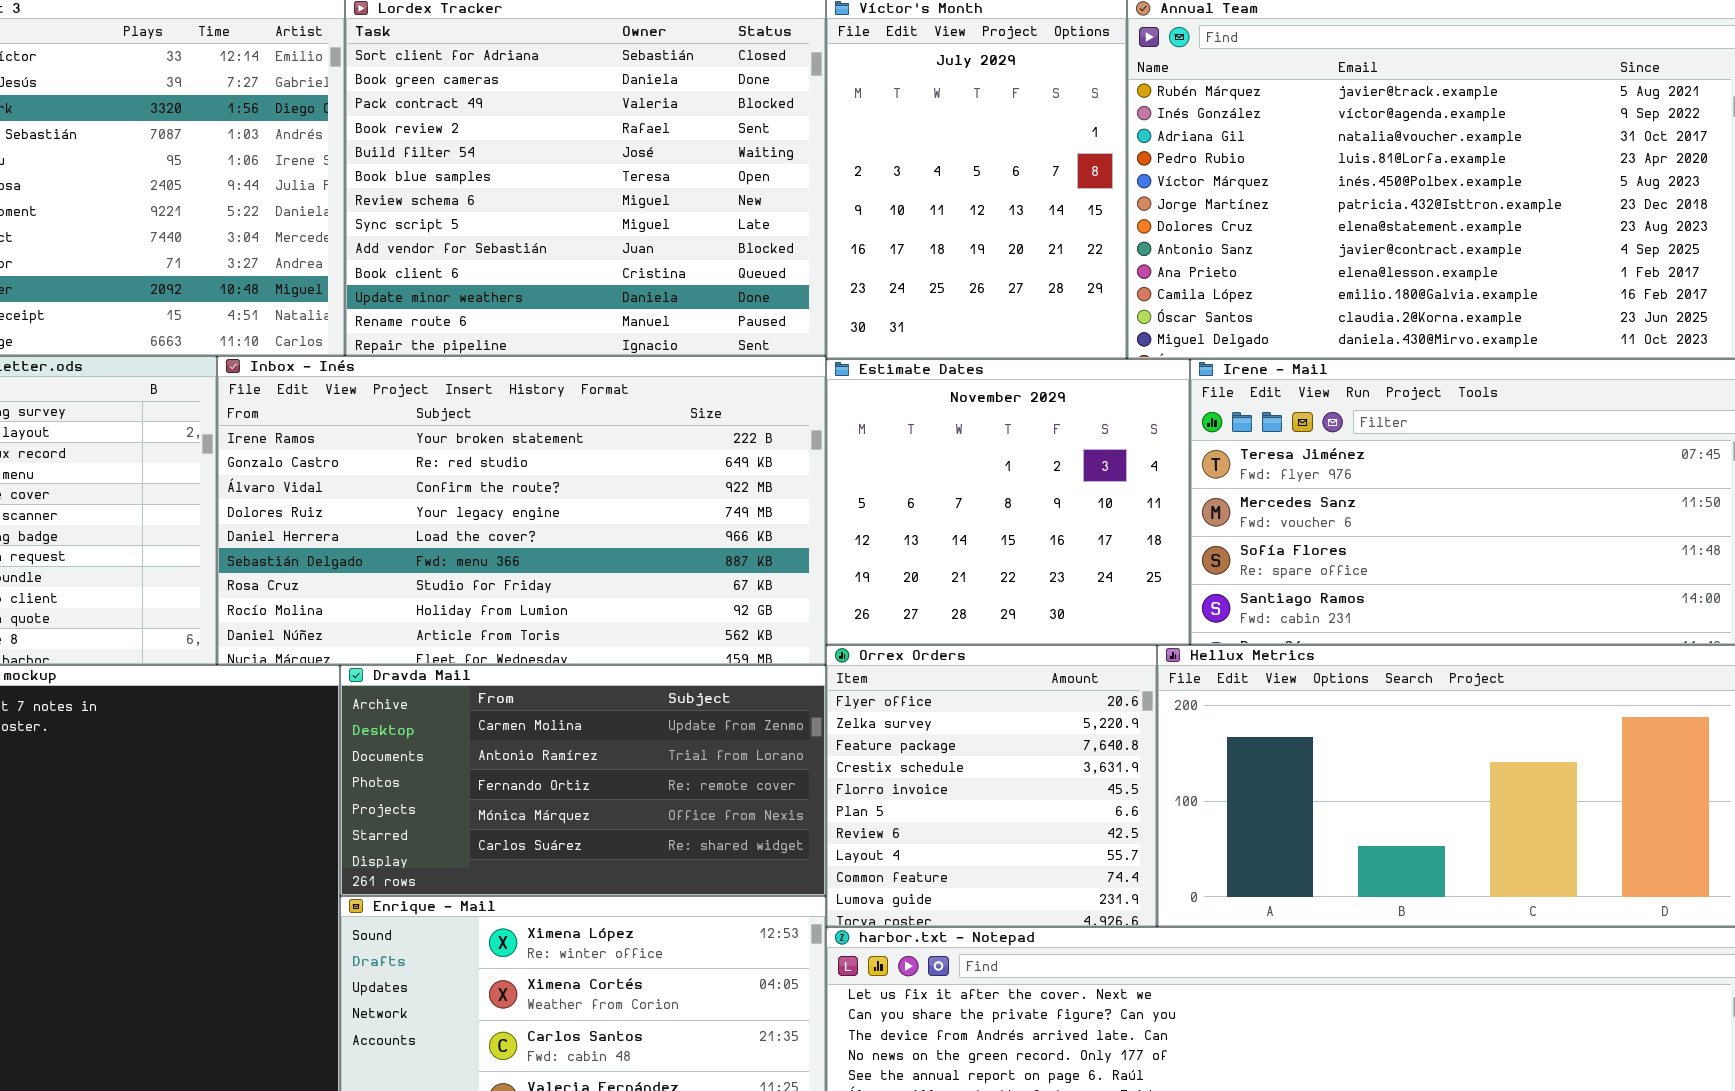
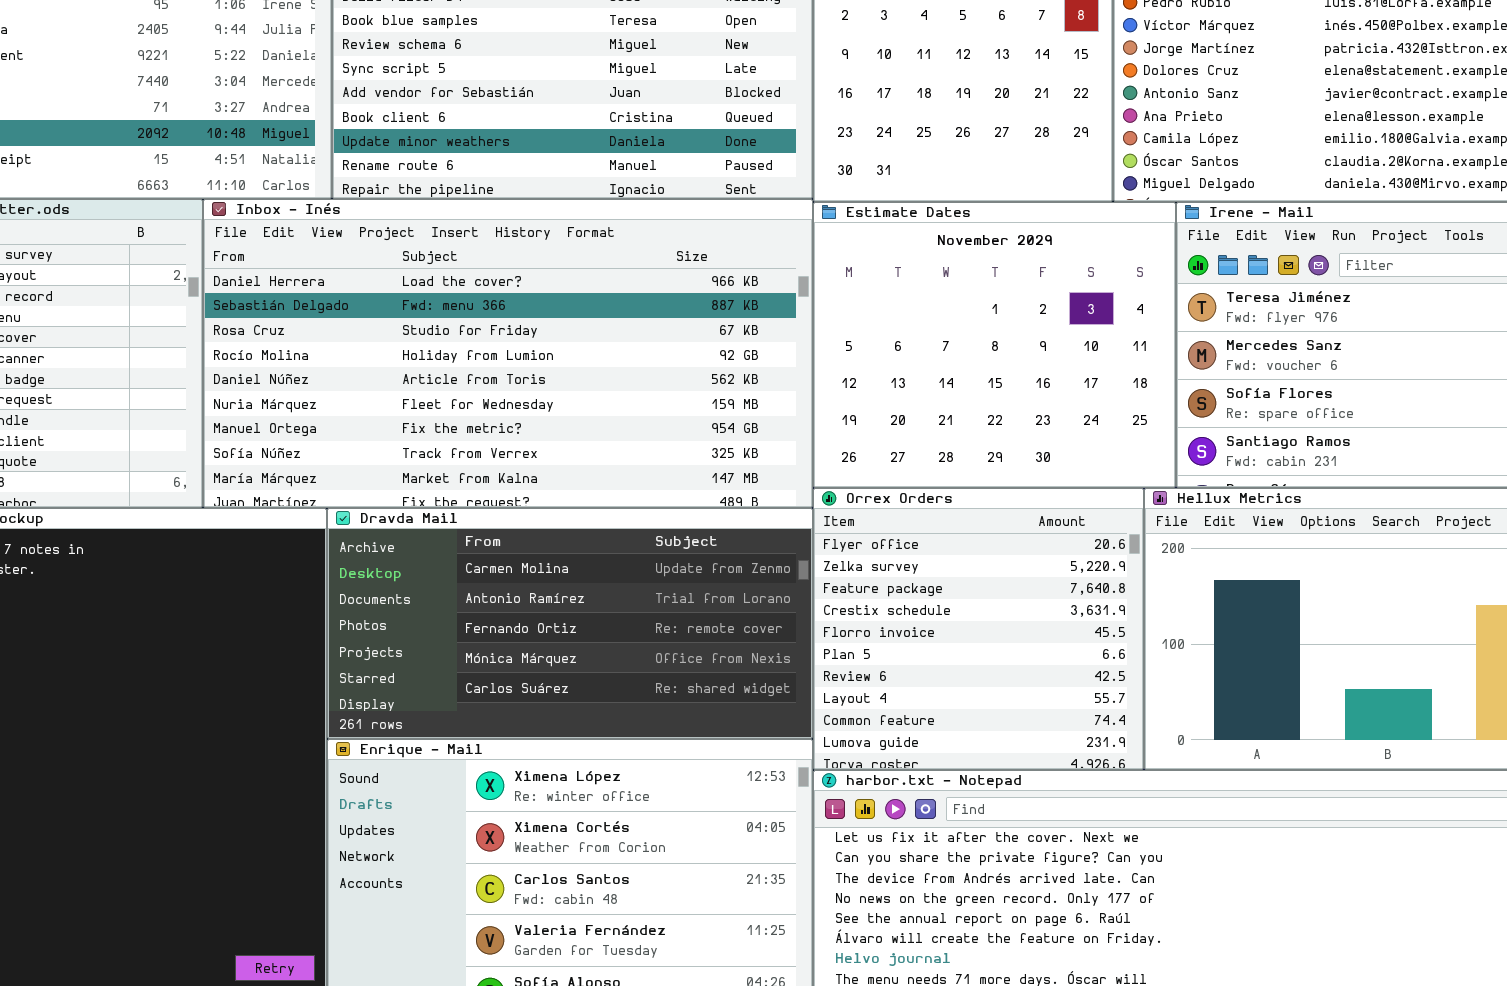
Inbox - Inés: [217,356,826,665] -> [203,199,813,508], scrolled down 4 rows

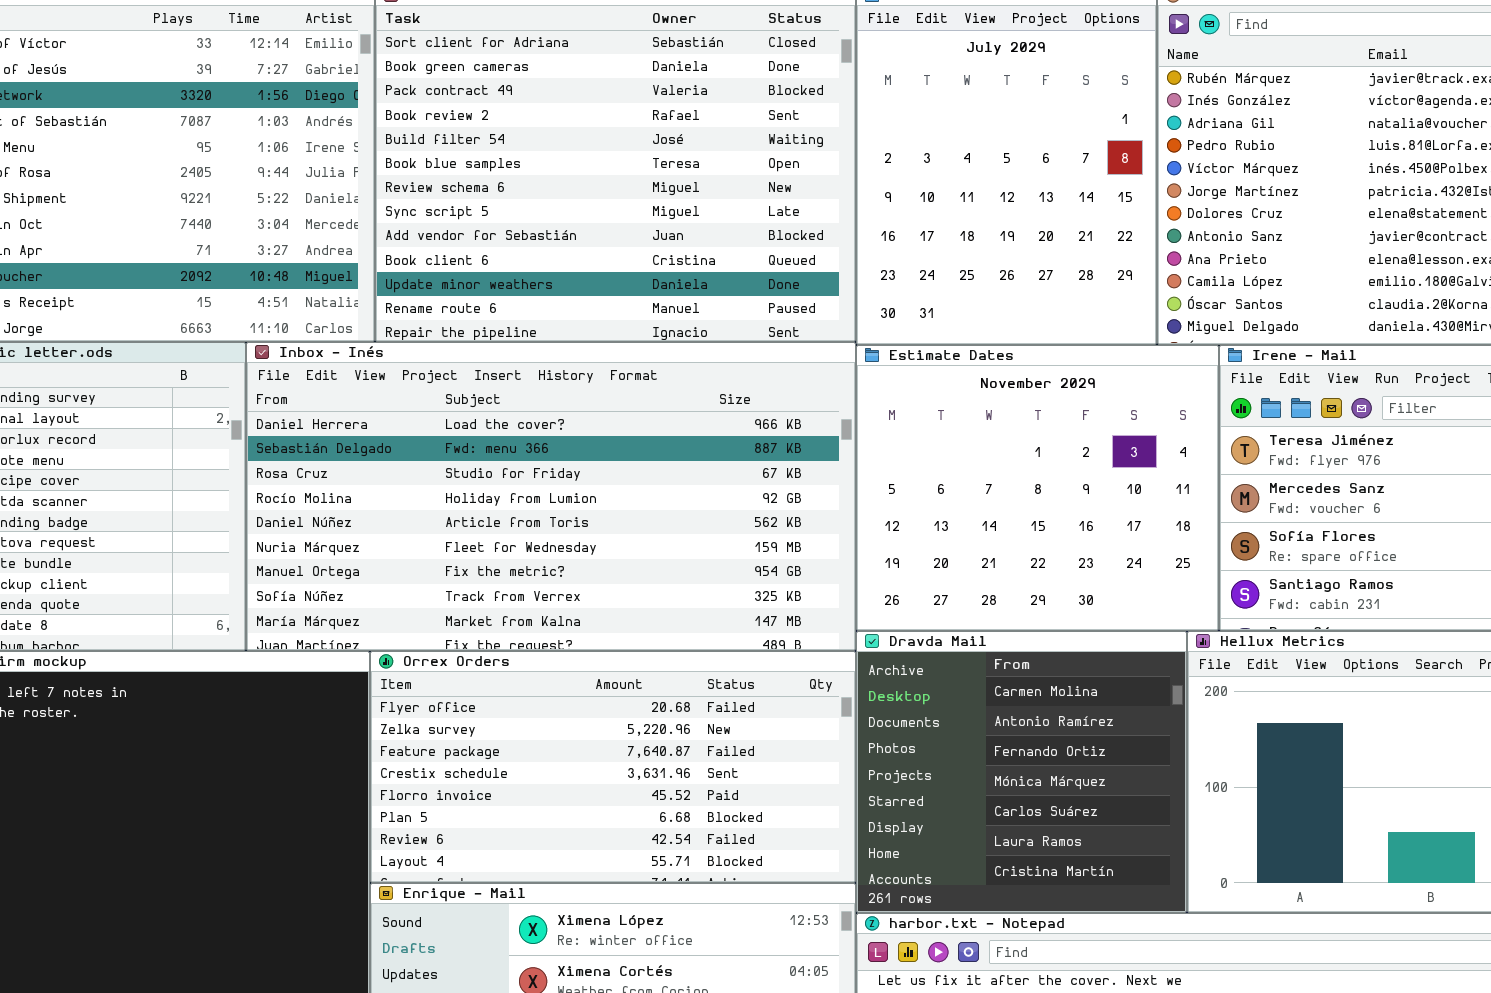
Orrex Orders: [813,488,1144,770] -> [370,651,856,883], moved, resized
Dravda Mail: [327,508,813,739] -> [856,631,1187,913], moved, resized

